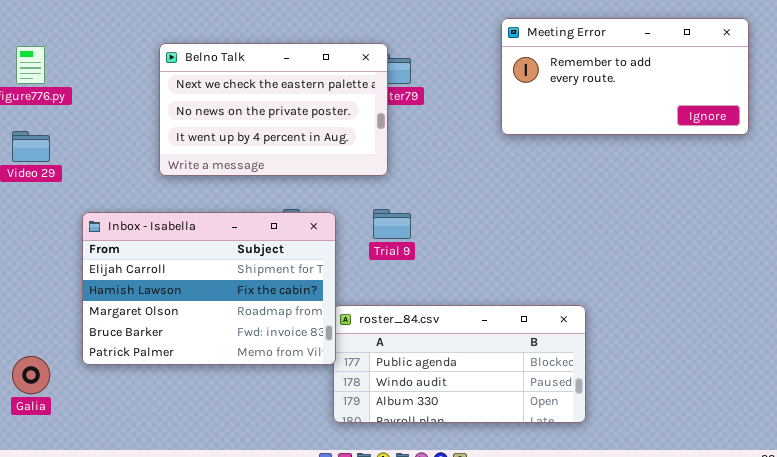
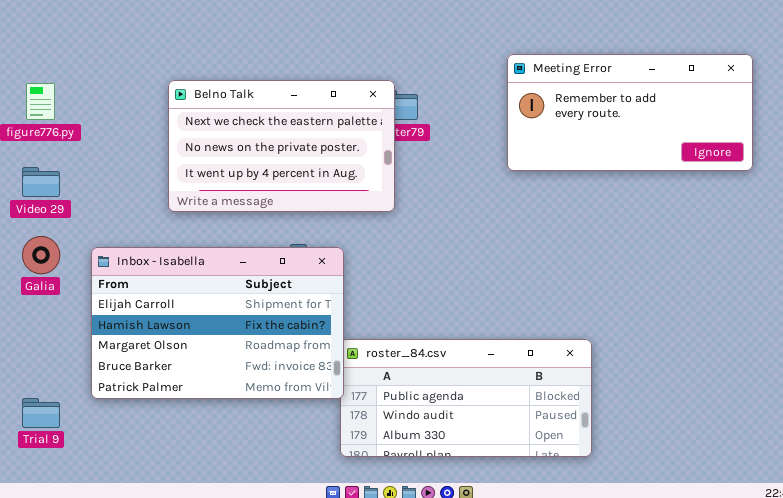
Trial 9: [373,209,411,239] -> [22,398,60,428], moved
Galia: [12,356,50,394] -> [22,236,60,274], moved

